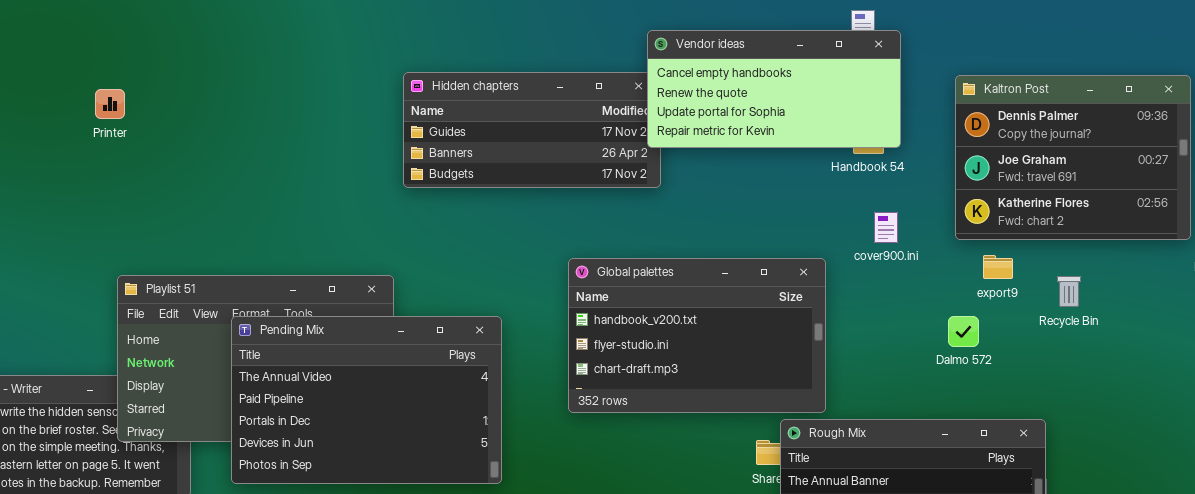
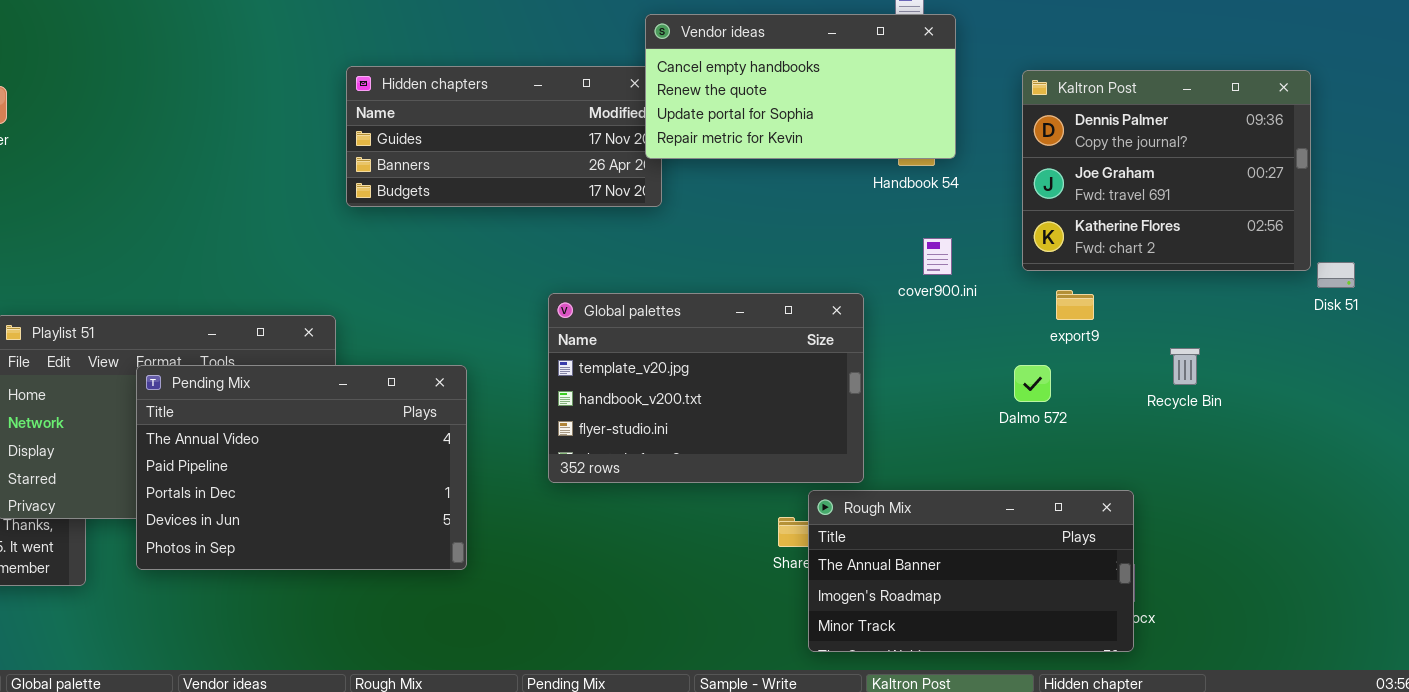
Global palettes: [568,258,826,413] -> [548,293,864,483], scrolled up 1 row
Recycle Bin: [1057,276,1081,307] -> [1170,348,1200,385], moved

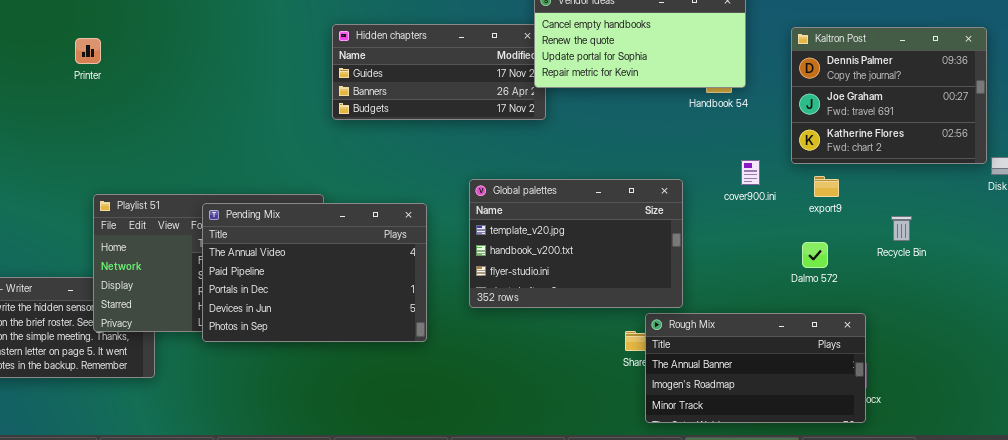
cover900.ini: [923,238,952,275] -> [741,160,760,185], moved
Pending Mix: [136,365,467,570] -> [202,203,427,342], moved
Dalmo 572: [1014,365,1051,402] -> [802,242,828,268], moved

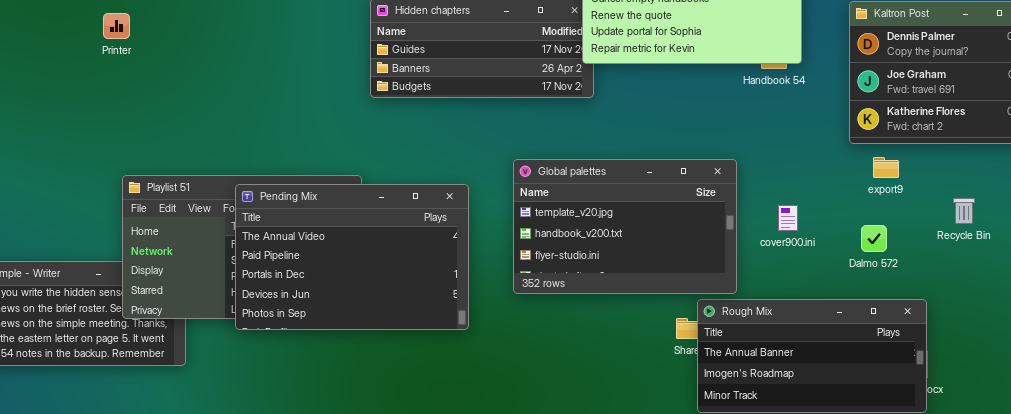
cover900.ini: [741,160,760,185] -> [778,205,798,231], moved

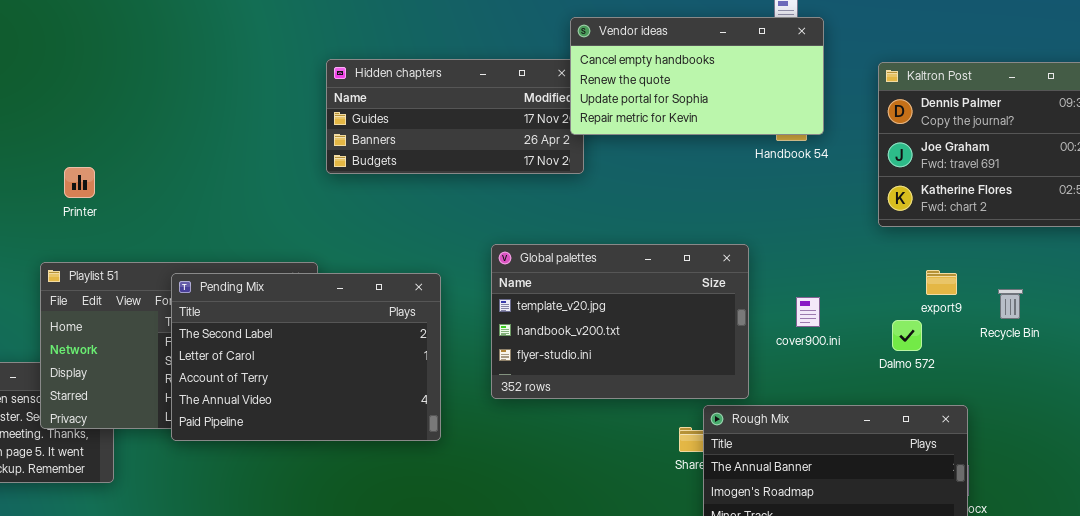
Printer: [103,13,130,39] -> [64,167,95,198], moved
export9: [873,157,899,178] -> [926,270,957,295], moved
Pending Mix: [235,184,469,330] -> [171,273,441,441], scrolled up 3 rows

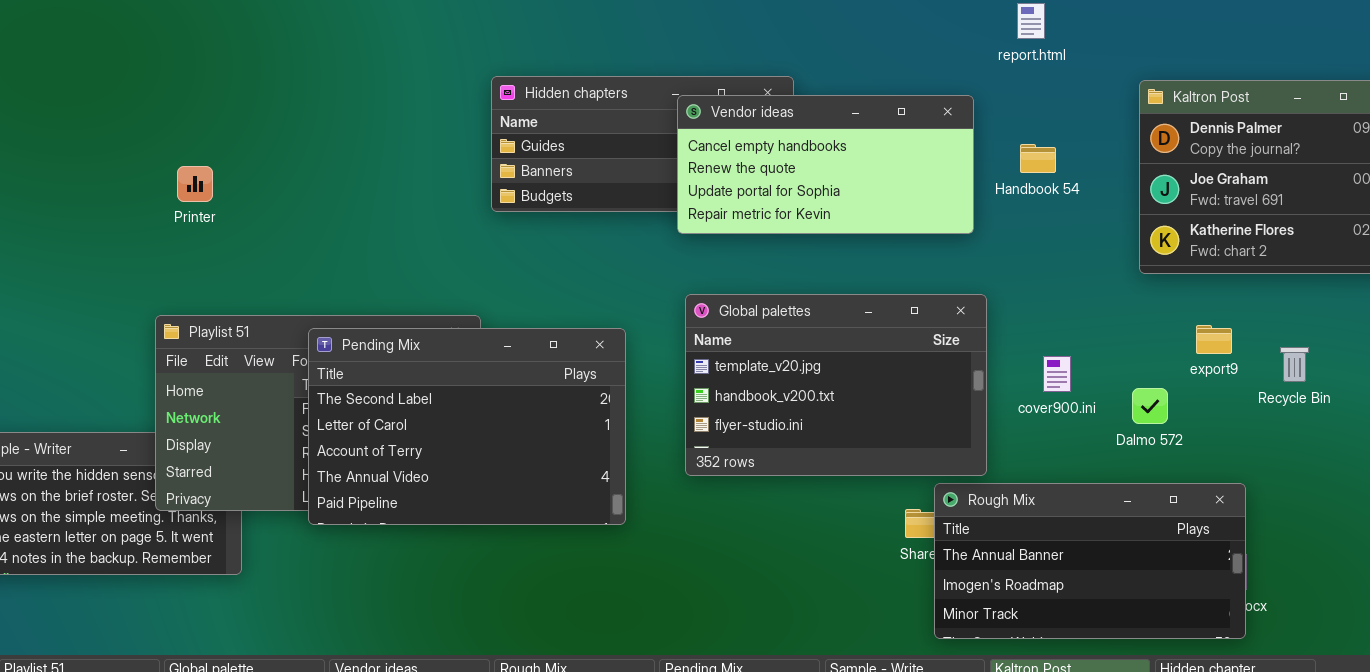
Vendor ideas: [570,17,824,135] -> [677,95,974,234], moved
Printer: [64,167,95,198] -> [177,166,213,202], moved
Dalmo 572: [892,320,922,351] -> [1132,388,1168,424], moved

